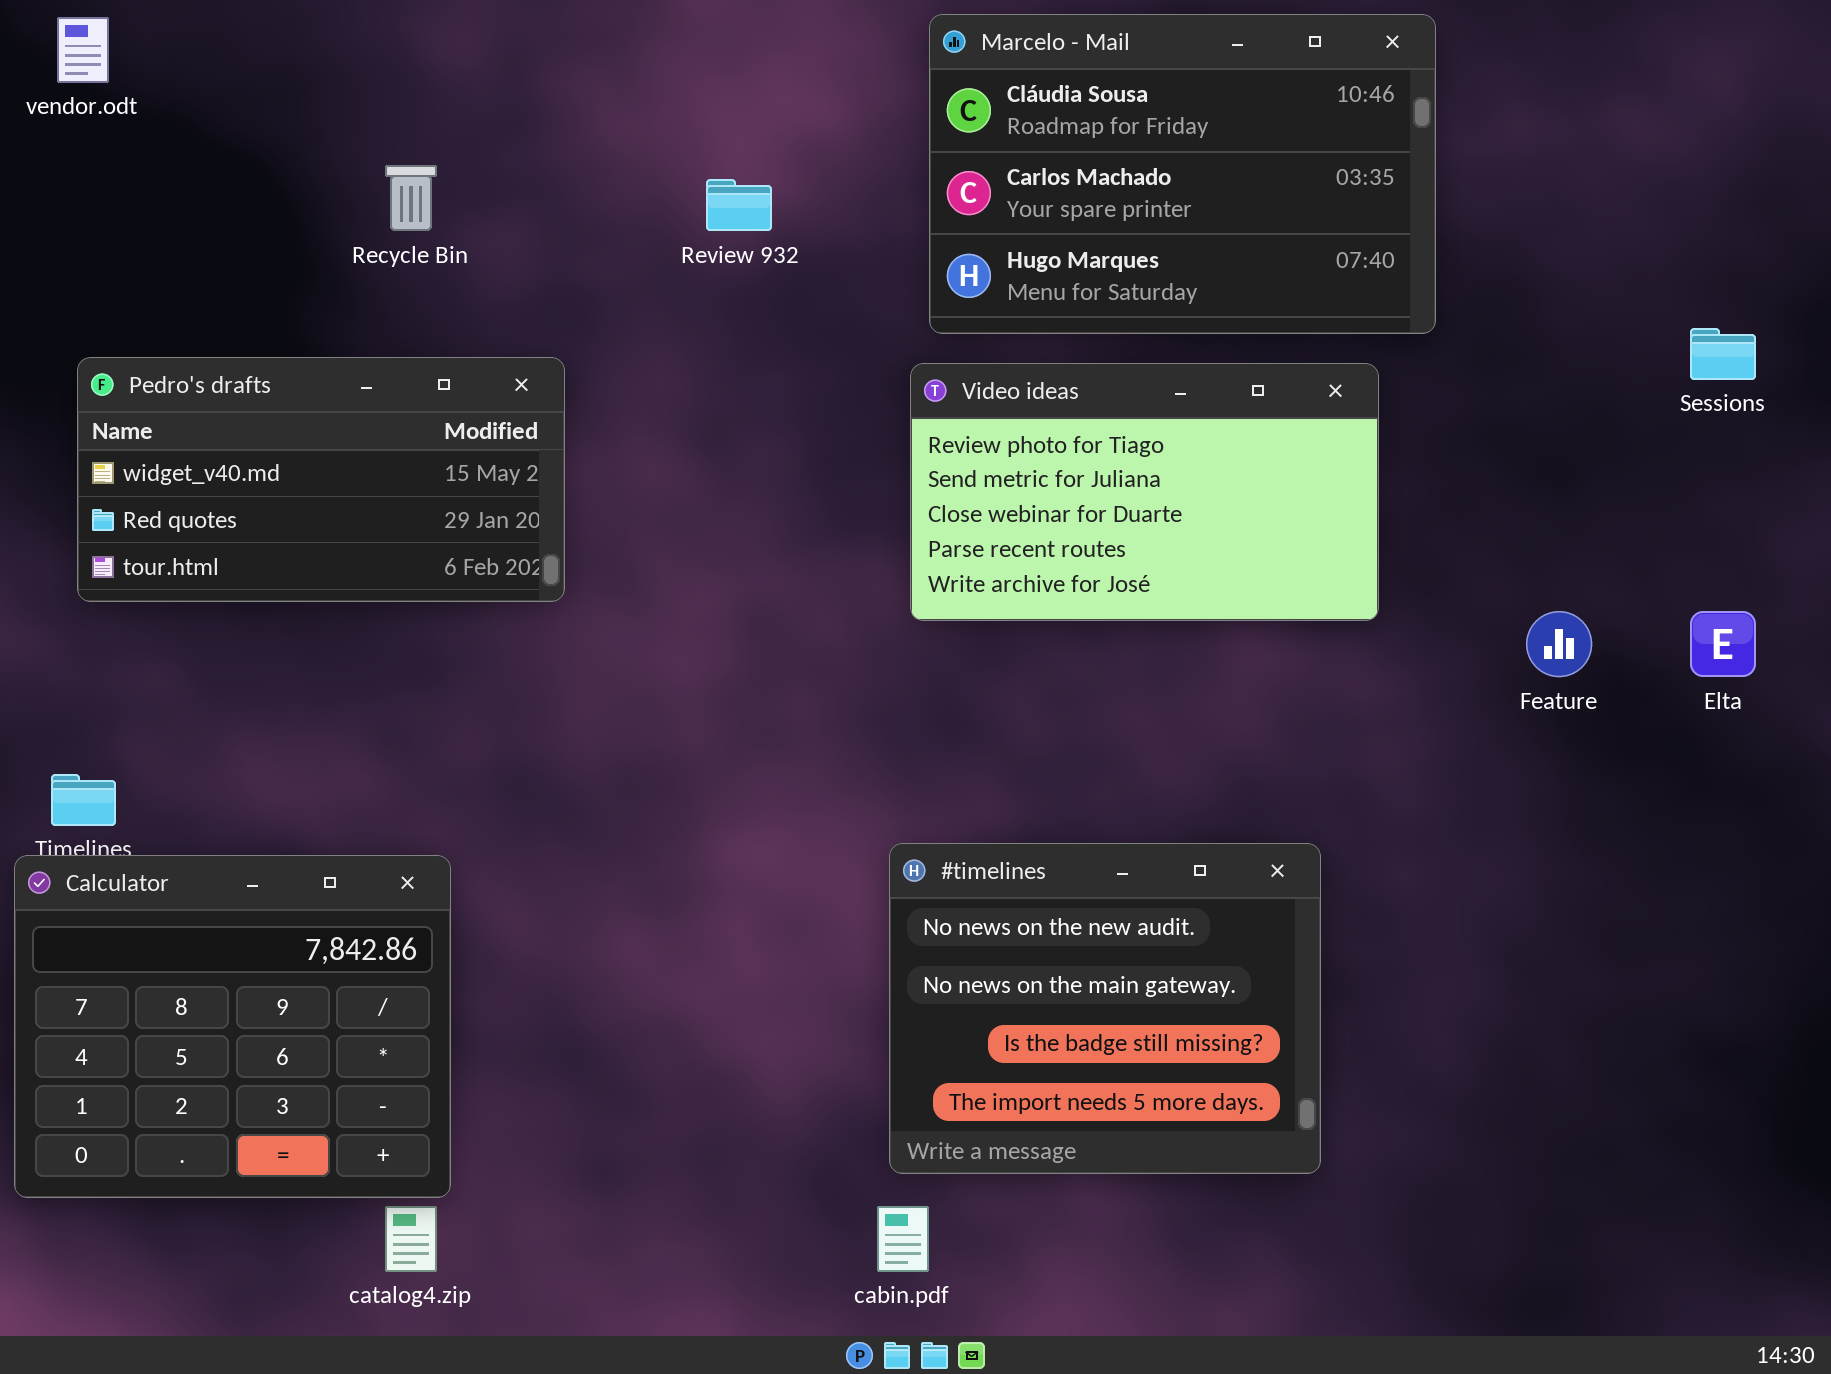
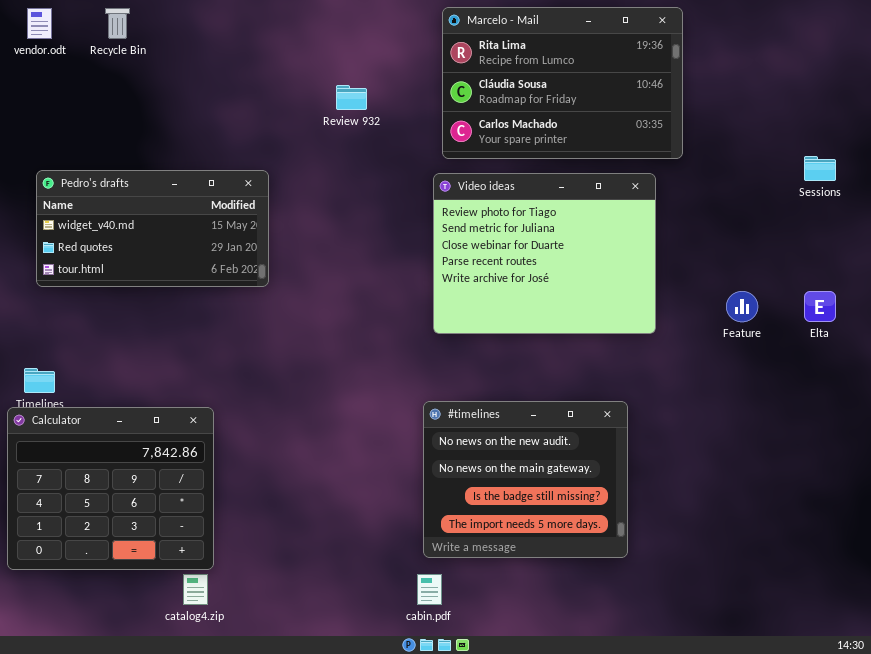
Marcelo - Mail: [929,14,1436,334] -> [442,7,683,159], scrolled up 1 row
Recycle Bin: [385,165,437,231] -> [105,8,130,39], moved
Video ideas: [910,363,1379,621] -> [433,173,656,334], resized

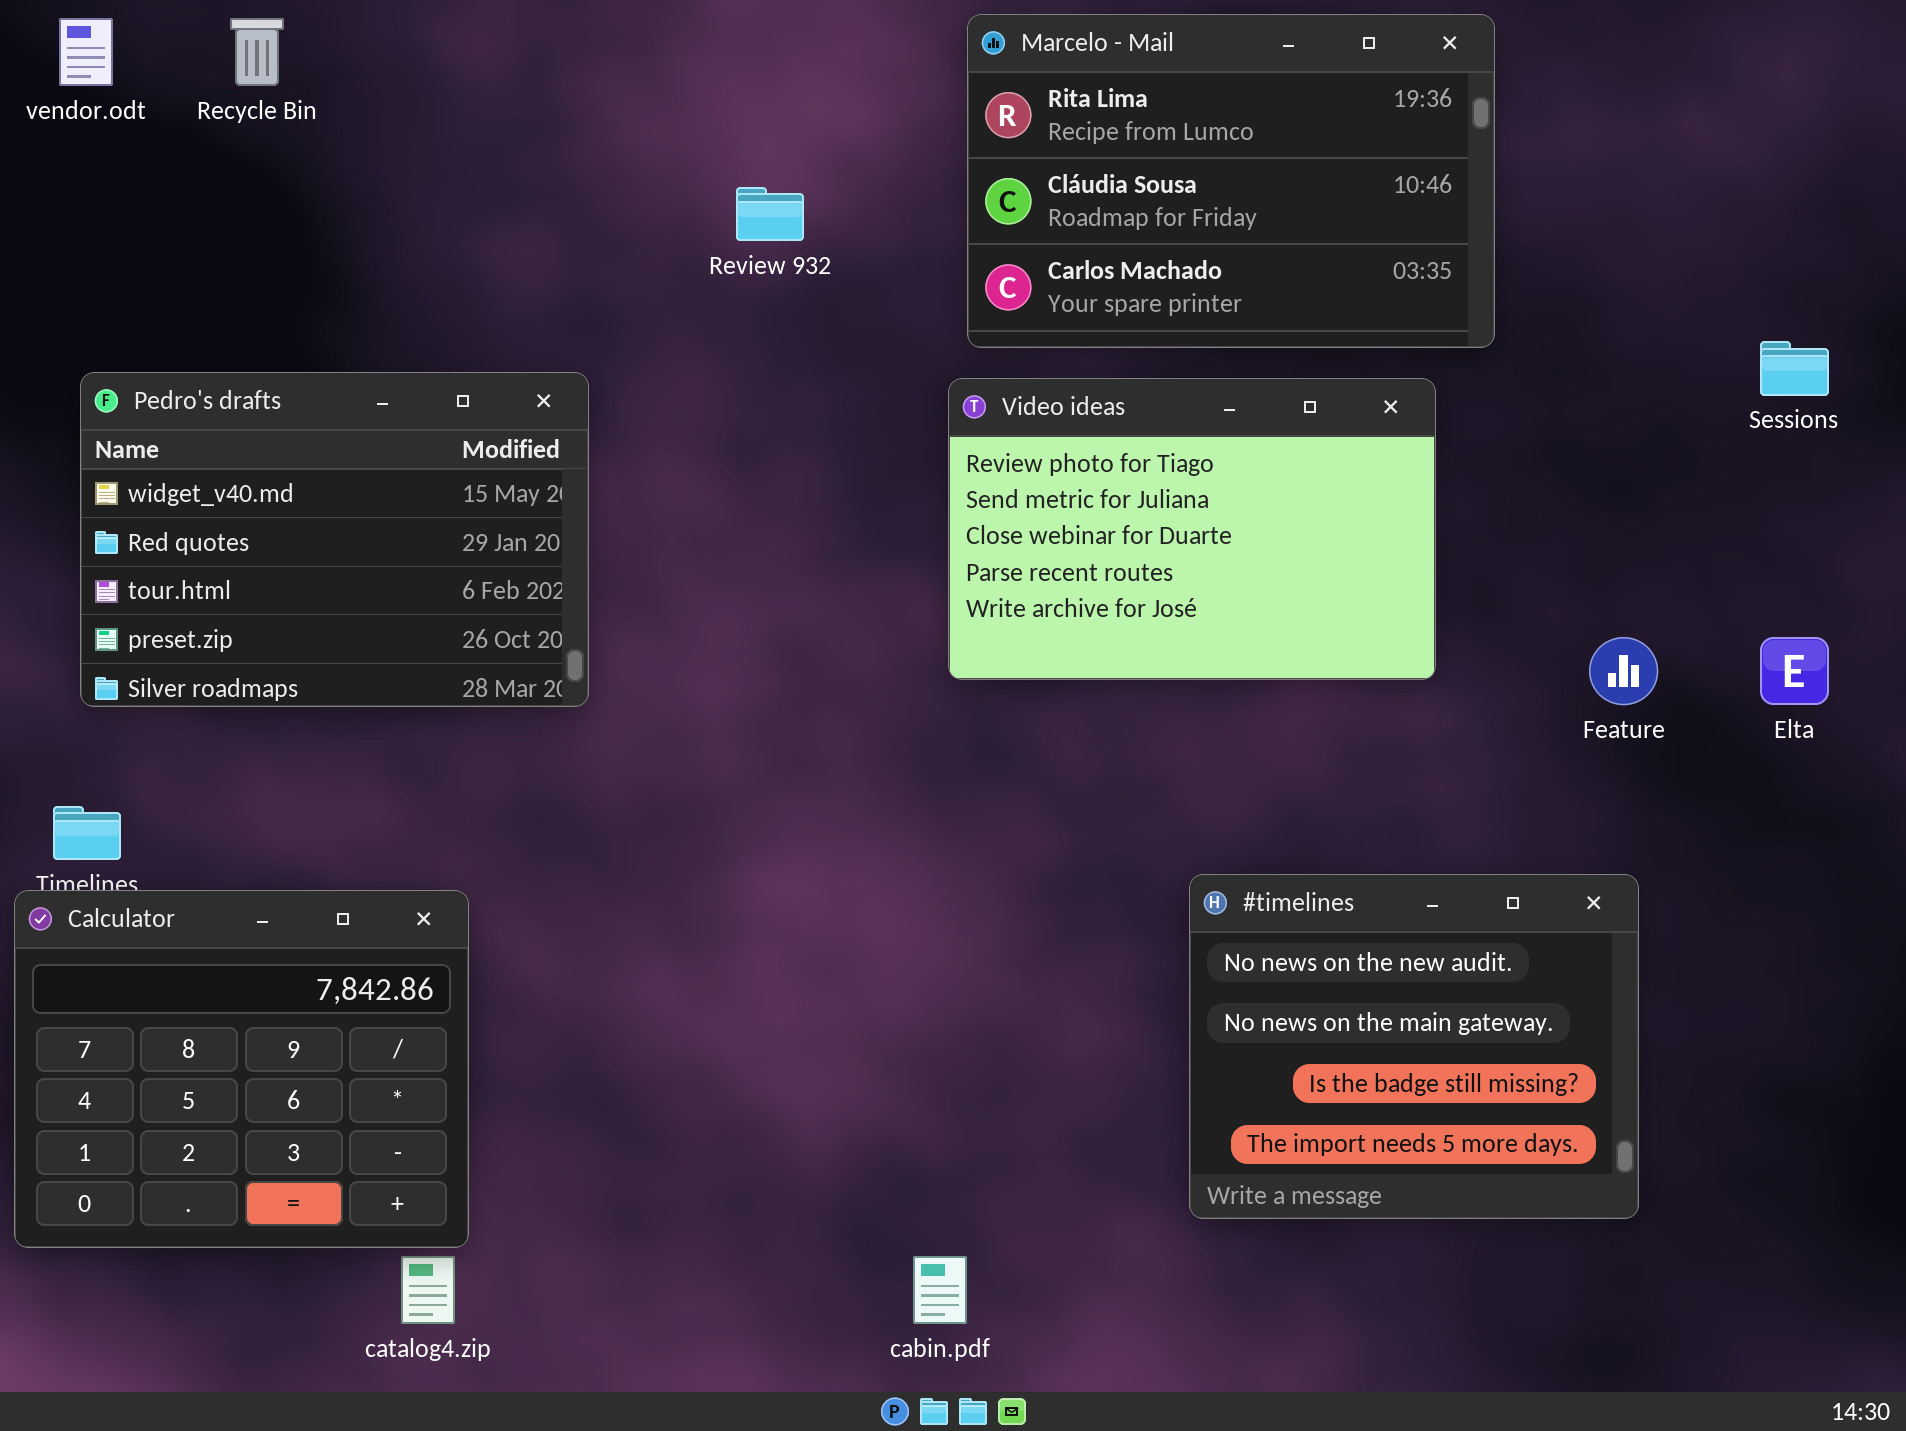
Pedro's drafts: [36,170,269,287] -> [80,372,589,707], resized
Video ideas: [433,173,656,334] -> [948,378,1436,680], resized
#timelines: [423,401,628,558] -> [1189,874,1639,1219], moved

